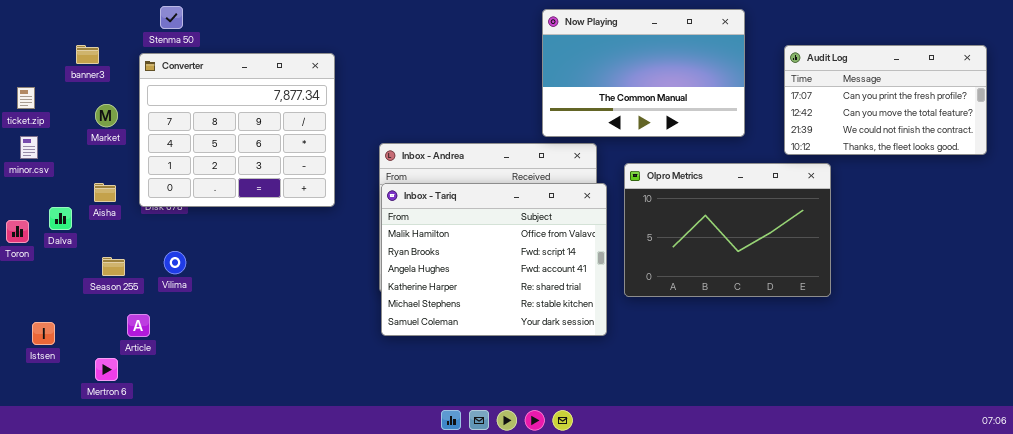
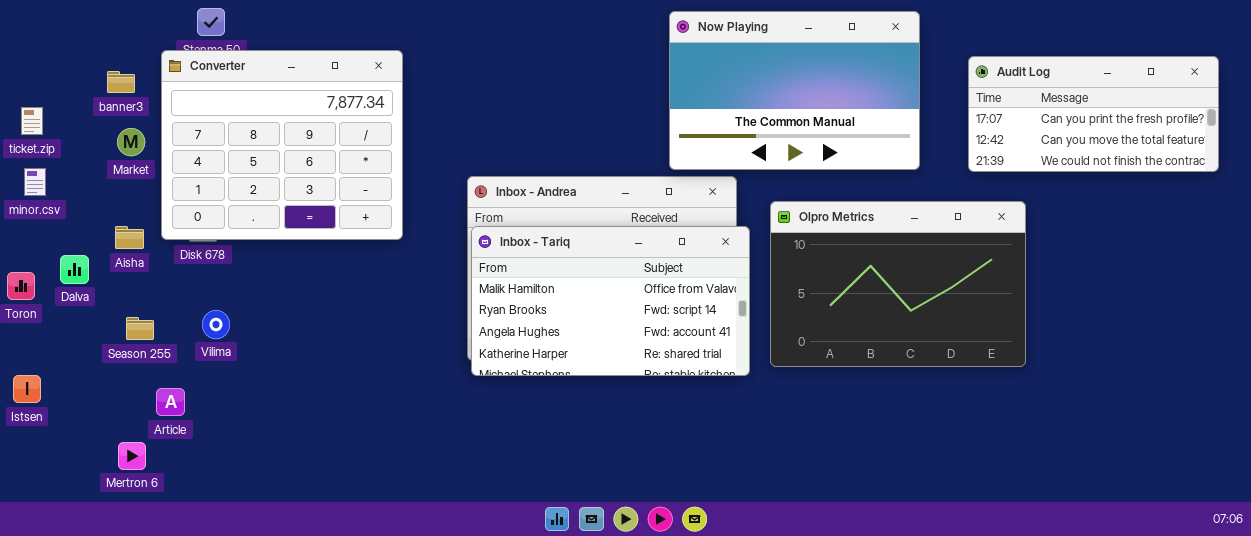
banner3: [76,45,99,64] -> [107,71,135,93], moved
Audit Log: [784,45,987,155] -> [968,56,1219,172], resized
Converter: [139,53,335,207] -> [161,50,403,240], moved
Inbox - Tariq: [381,183,607,336] -> [471,226,750,376], resized
Istsen: [32,322,55,345] -> [13,375,41,403], moved

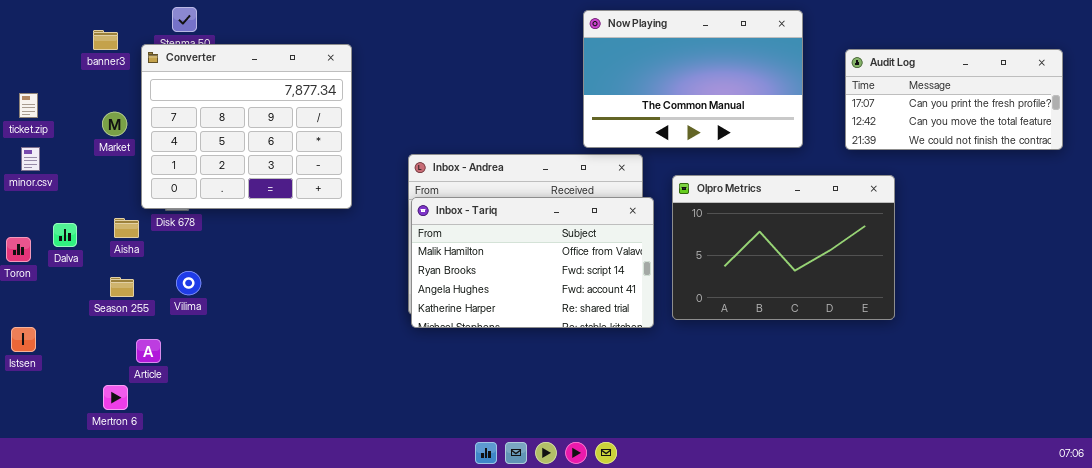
banner3: [107,71,135,93] -> [93,30,118,50], moved
Aisha: [115,226,144,249] -> [114,218,139,238], moved

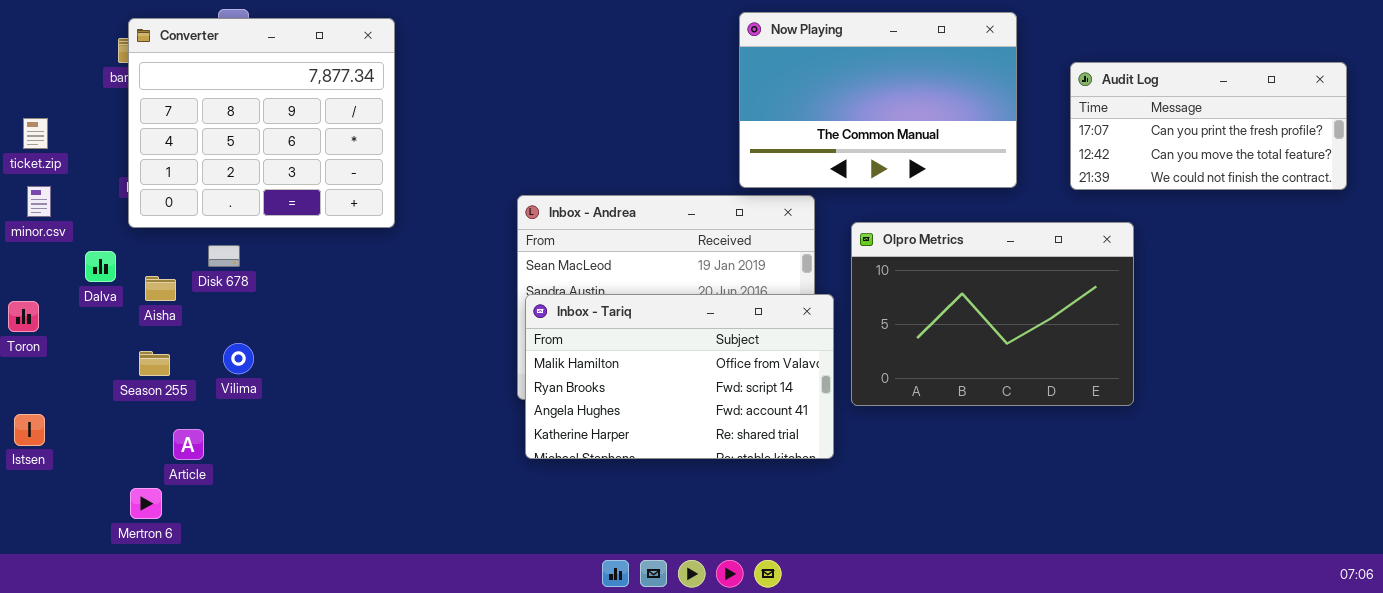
Converter: [141,44,352,209] -> [128,18,395,228], moved
Inbox - Tariq: [411,197,654,328] -> [525,294,834,459], moved
Dalva: [53,223,77,247] -> [85,251,116,282], moved

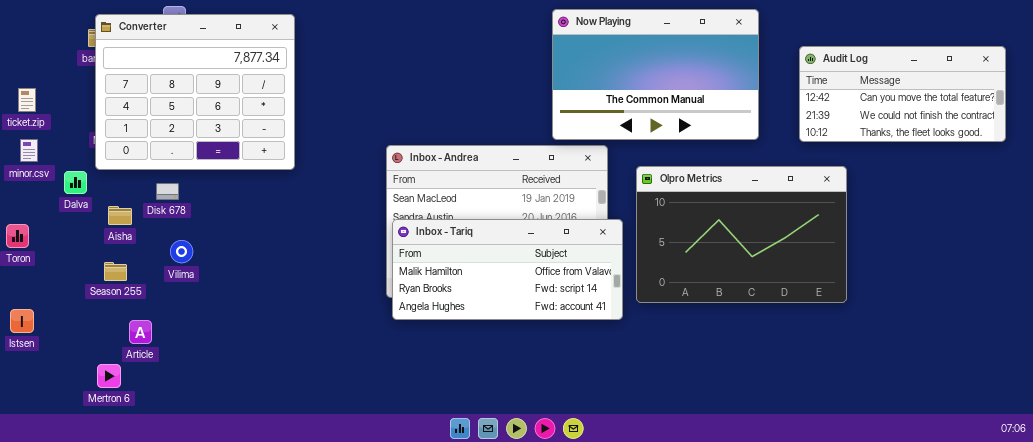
Audit Log: [1070,62,1347,190] -> [799,46,1006,142], scrolled down 1 row
Dalva: [85,251,116,282] -> [64,171,87,194], moved
Inbox - Tariq: [525,294,834,459] -> [392,219,623,320], resized
Vilima: [223,343,254,374] -> [170,240,193,263], moved

